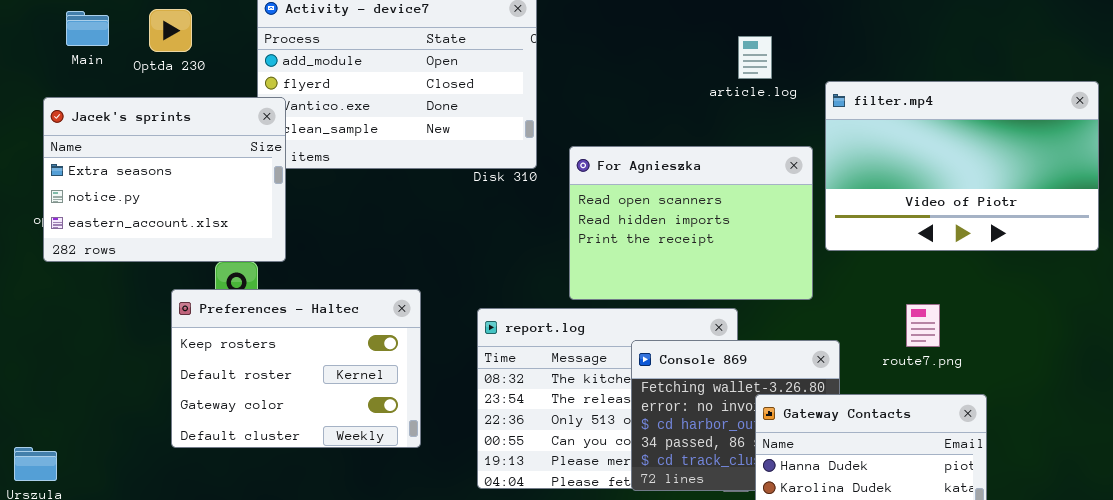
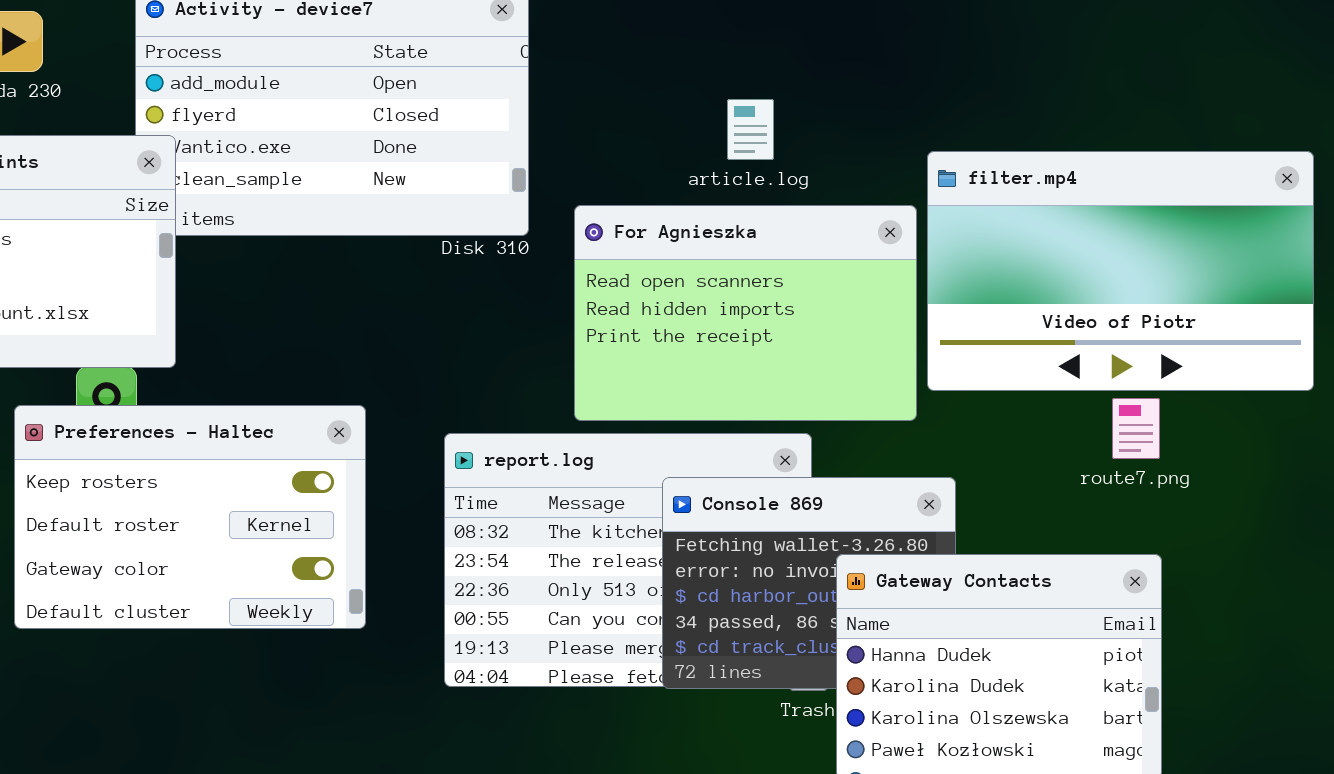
article.log: [738,36,772,79] -> [727,99,774,160], moved
filter.mp4: [825,81,1099,251] -> [927,151,1314,391], moved
route7.png: [906,304,940,347] -> [1112,398,1160,459], moved

